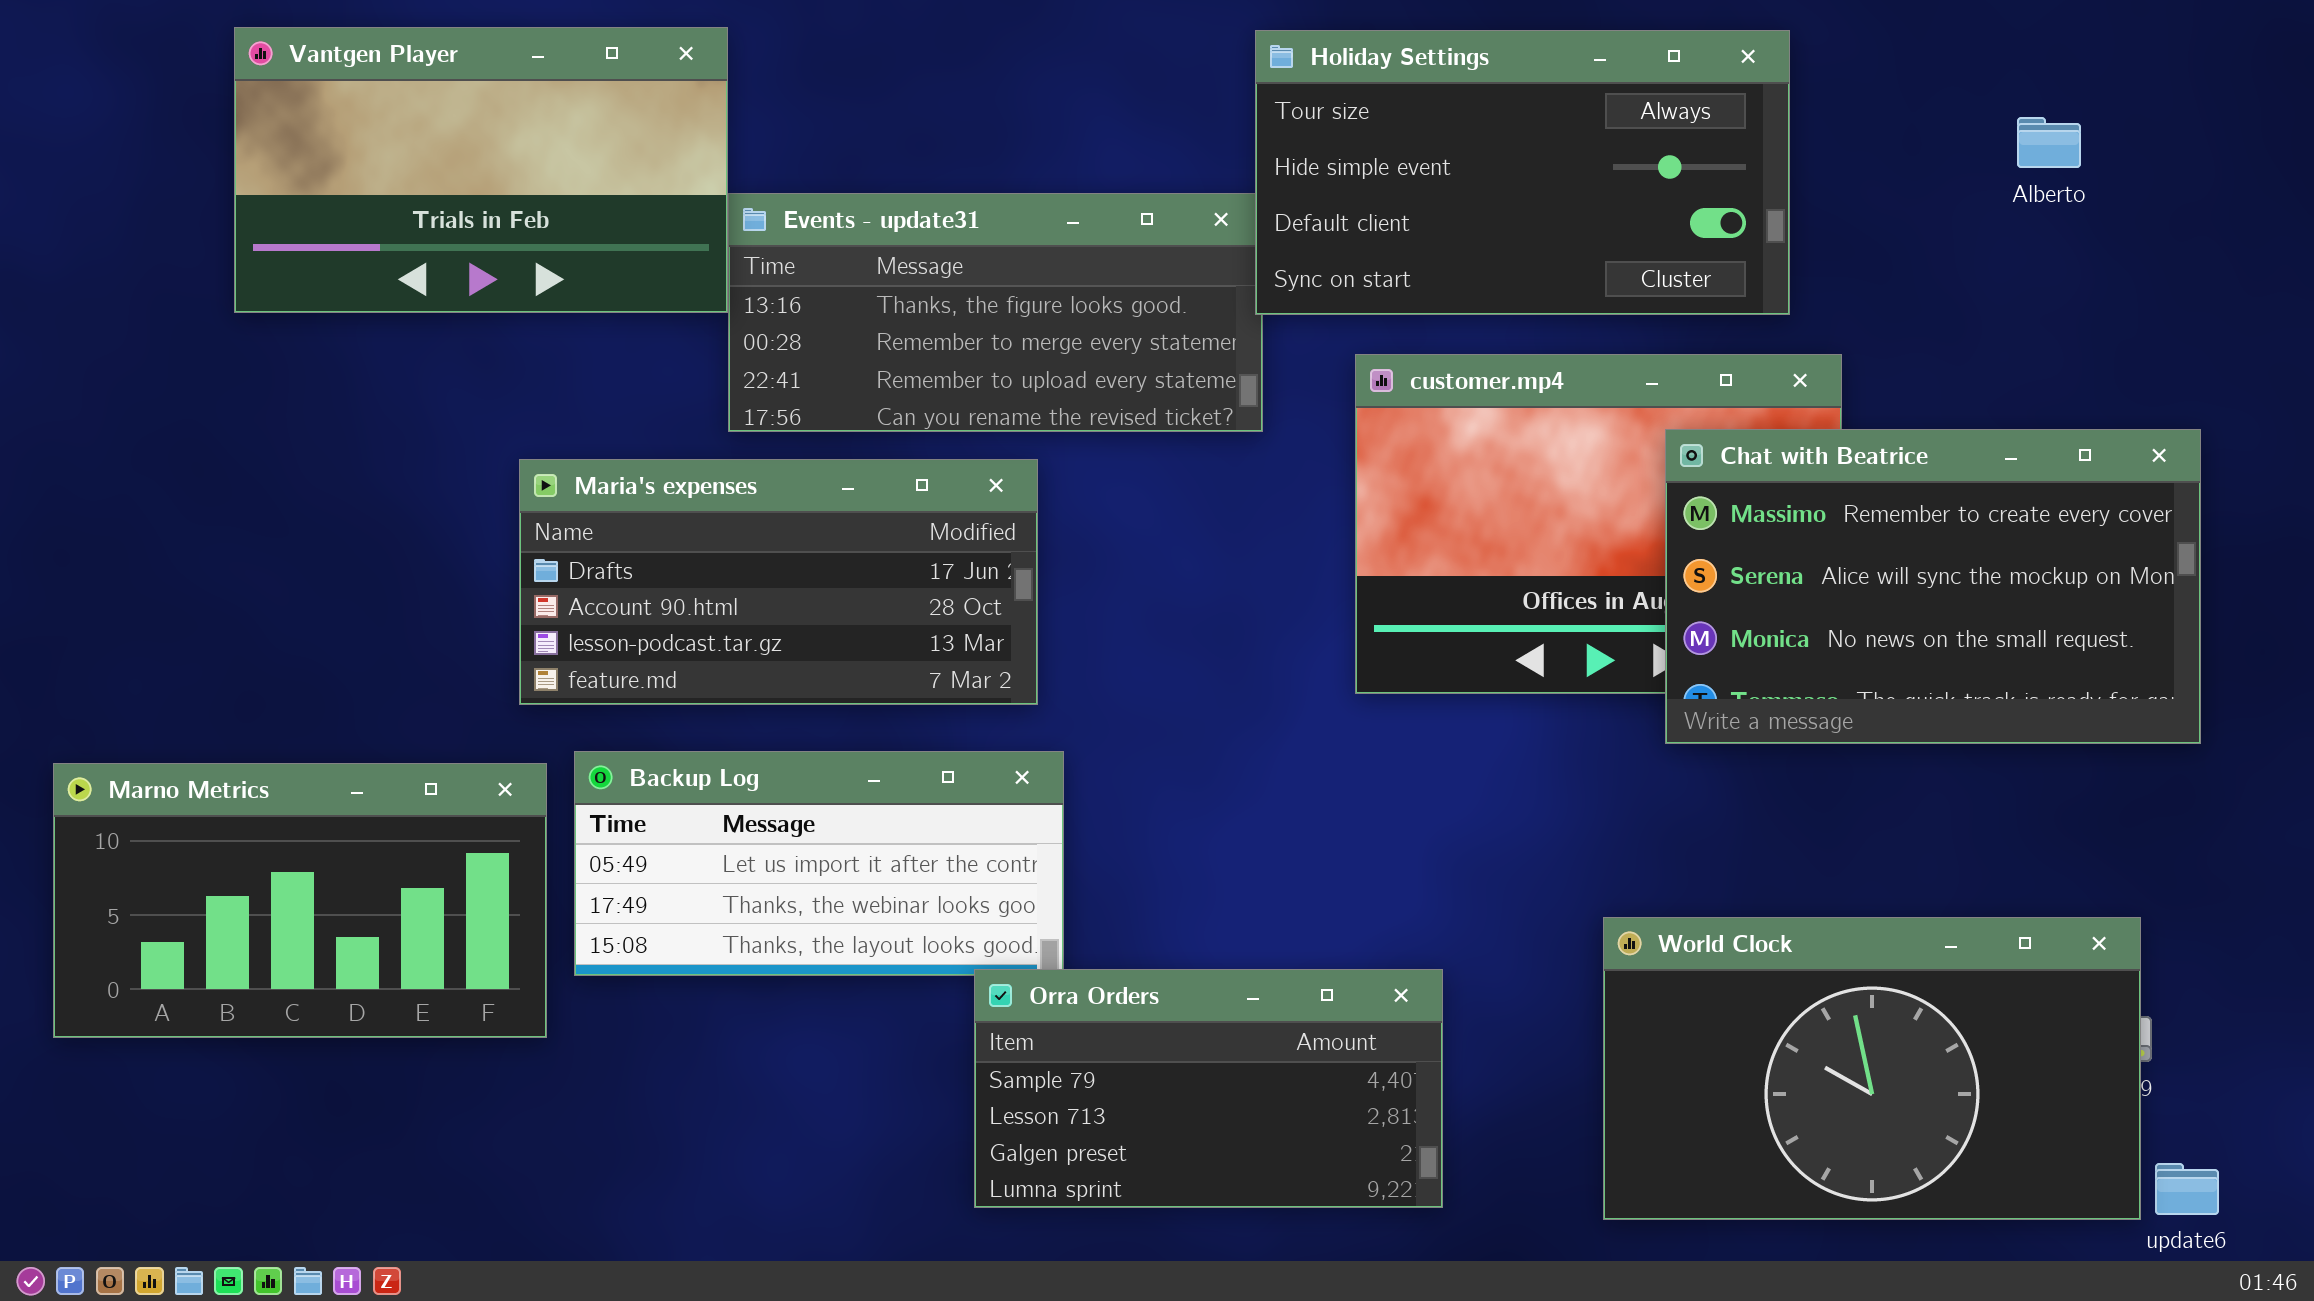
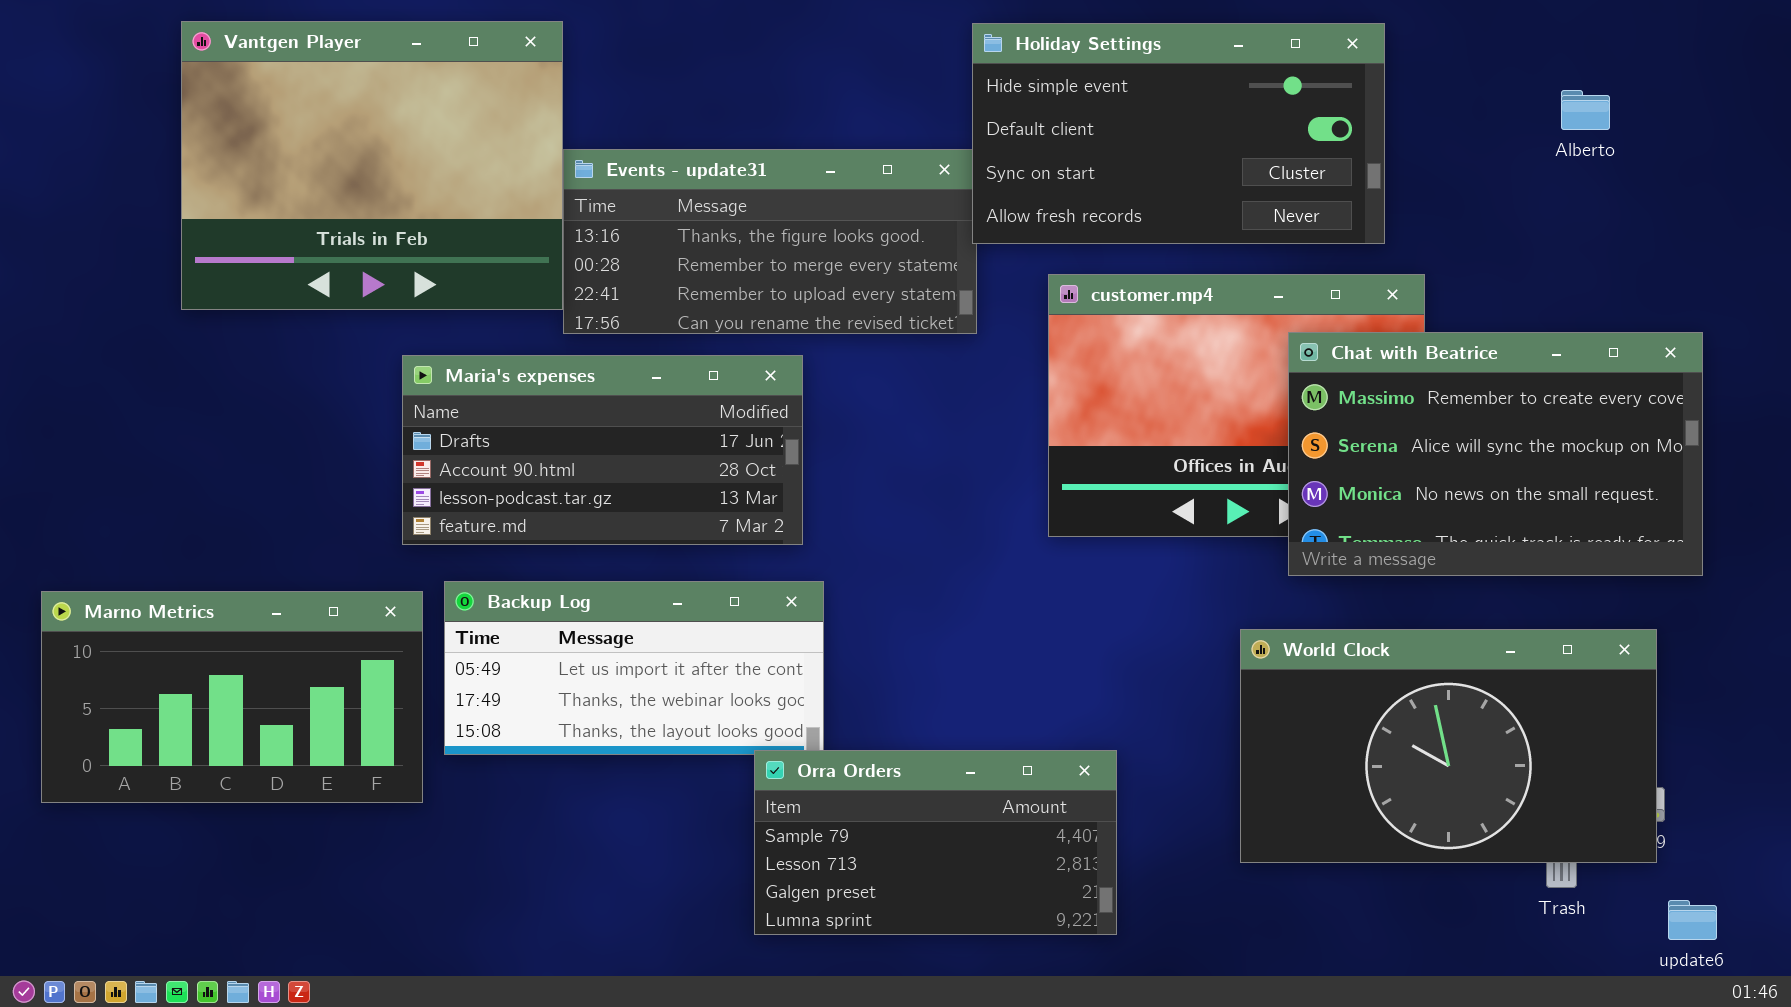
Vantgen Player: [234,27,728,313] -> [181,21,563,310], resized
Holiday Settings: [1255,30,1790,315] -> [972,23,1385,244], scrolled down 1 row
World Clock: [1603,917,2141,1220] -> [1240,629,1657,863], moved

